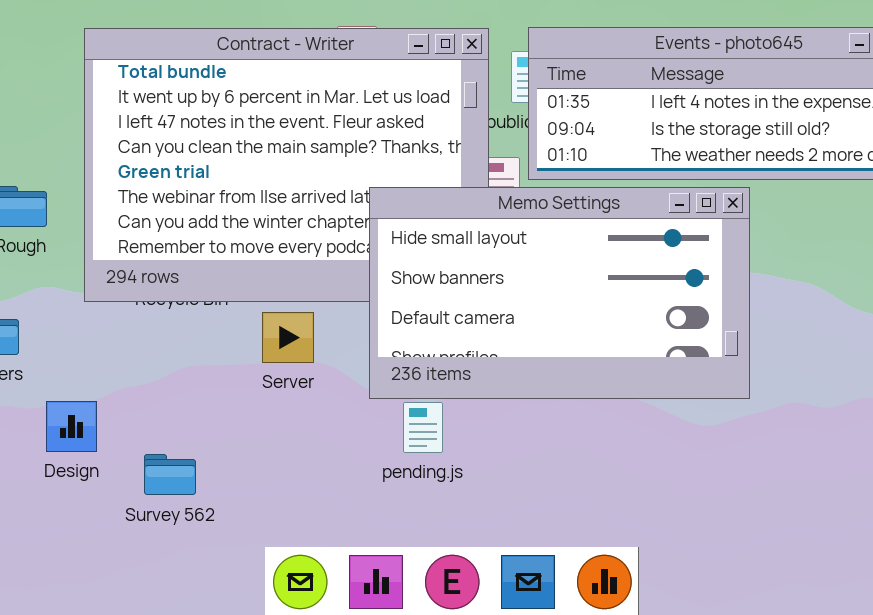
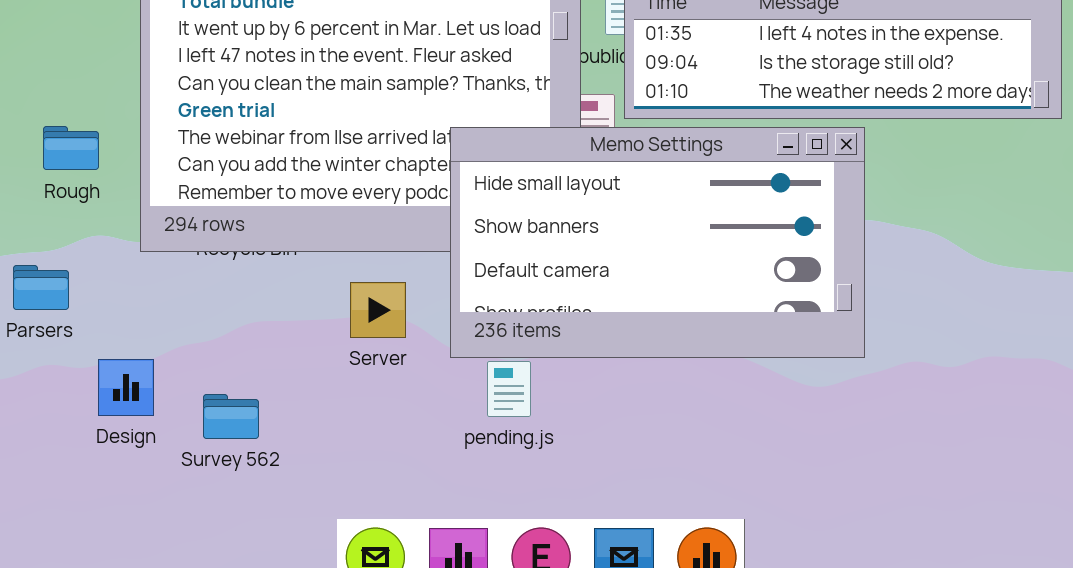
Server: [262,312,314,363] -> [350,282,406,338], moved
Survey 562: [144,454,196,495] -> [203,394,259,439], moved

